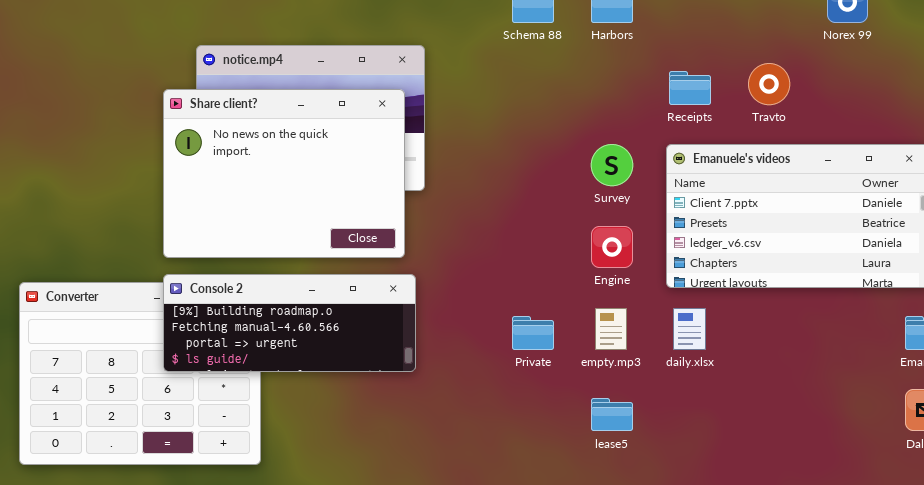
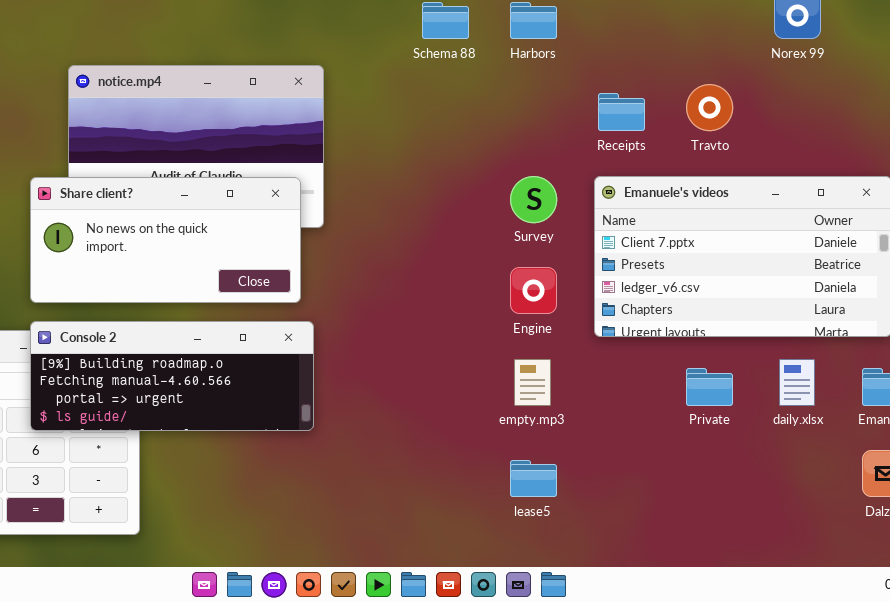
Share client?: [163,89,405,258] -> [30,177,301,303], resized
daily.xlsx: [673,308,706,350] -> [779,359,815,406], moved
Private: [512,316,554,350] -> [686,368,733,406], moved

